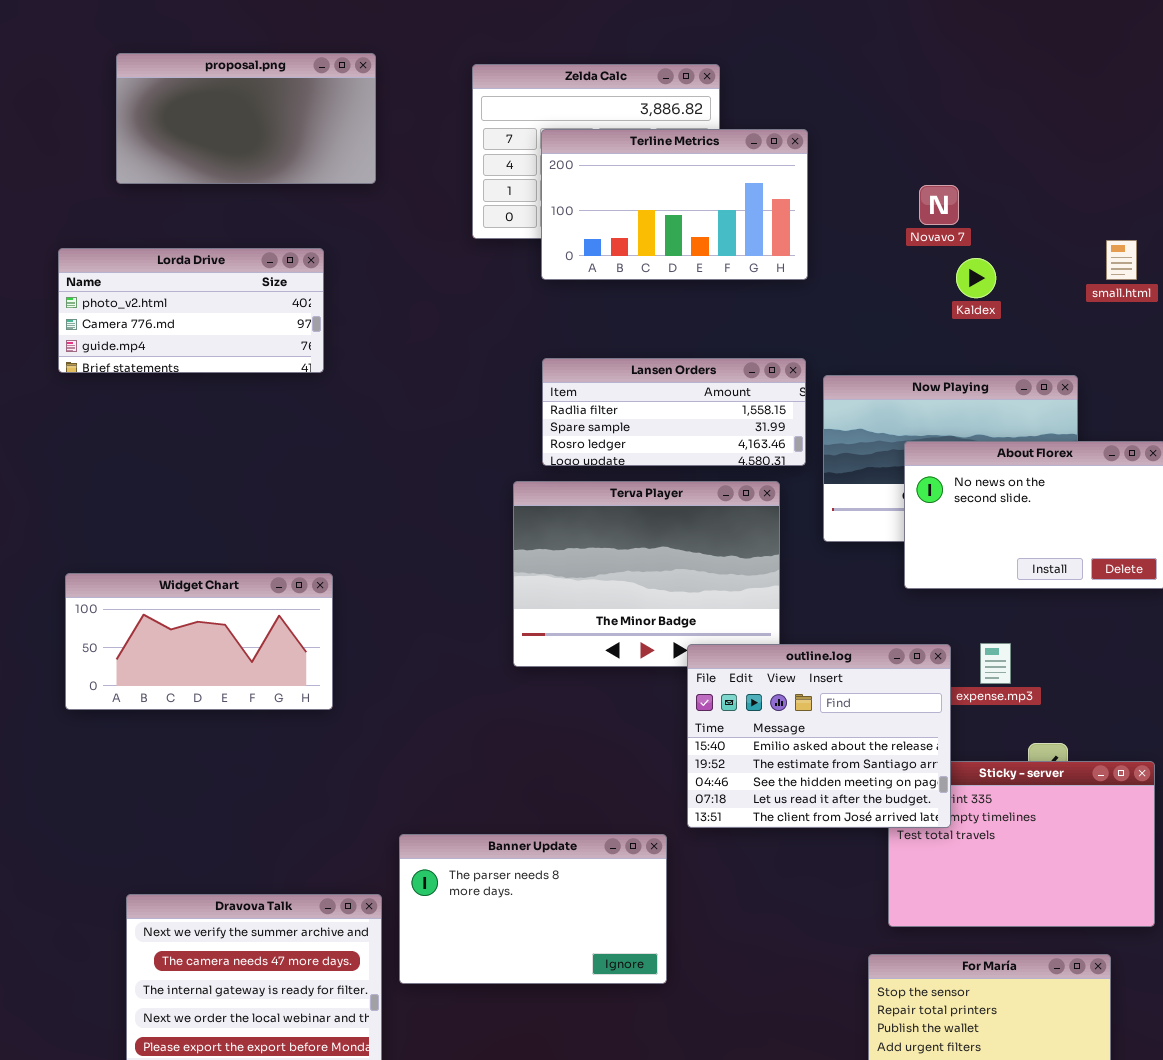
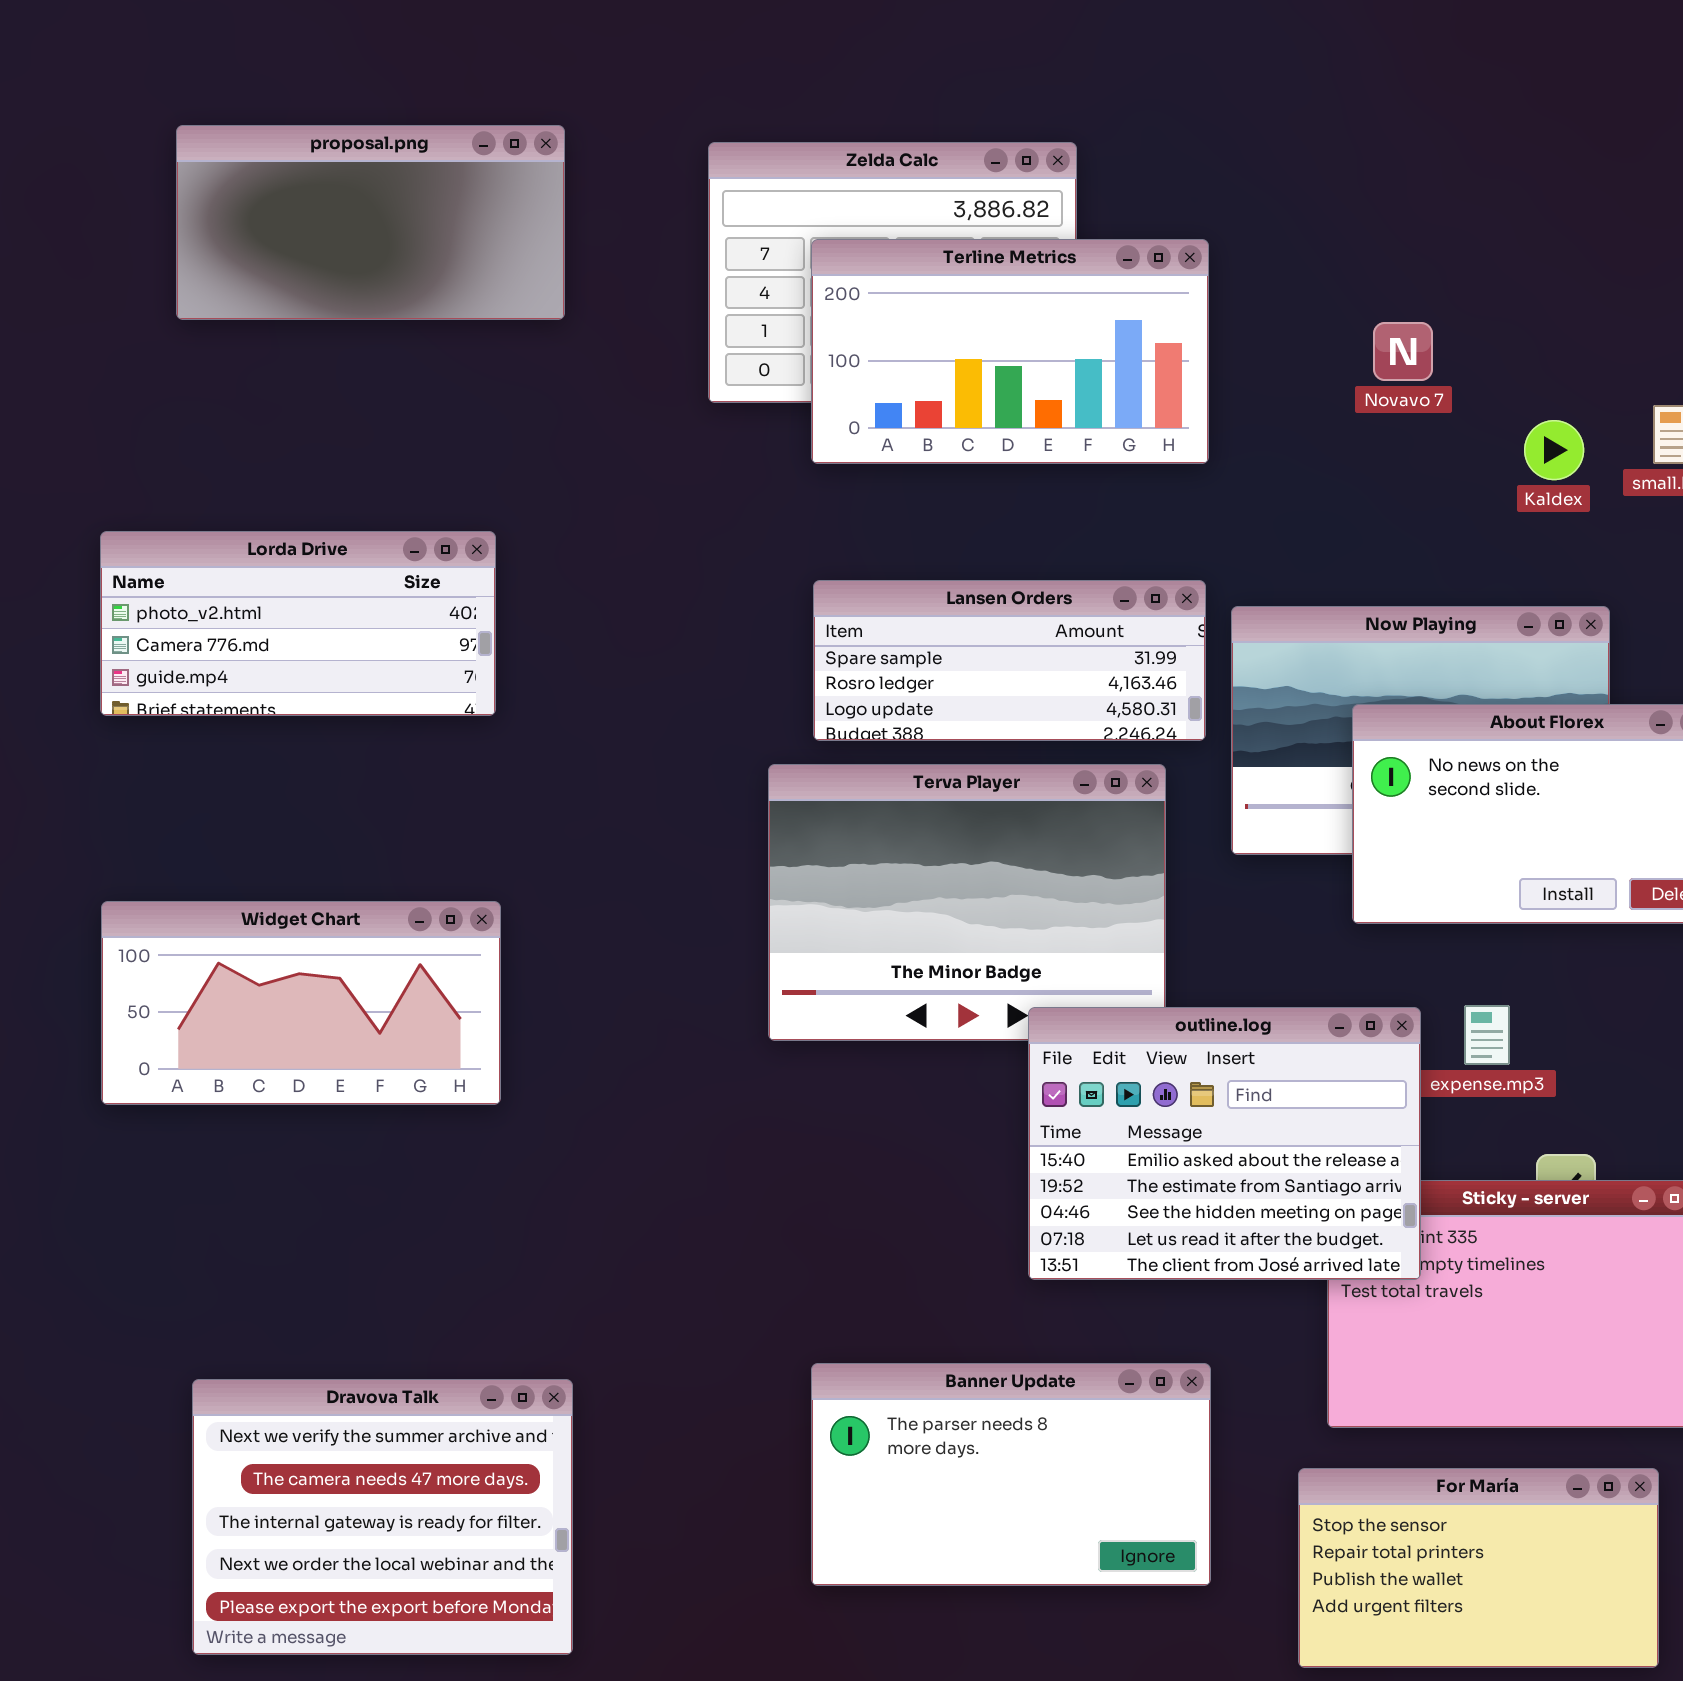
Lorda Drive: [58,248,324,373] -> [100,531,496,716], moved
Kaldex: [956,258,996,298] -> [1524,420,1584,480], moved
Lansen Orders: [542,358,806,466] -> [813,580,1206,741], scrolled down 1 row
Banner Update: [399,834,667,984] -> [811,1363,1211,1586], moved

